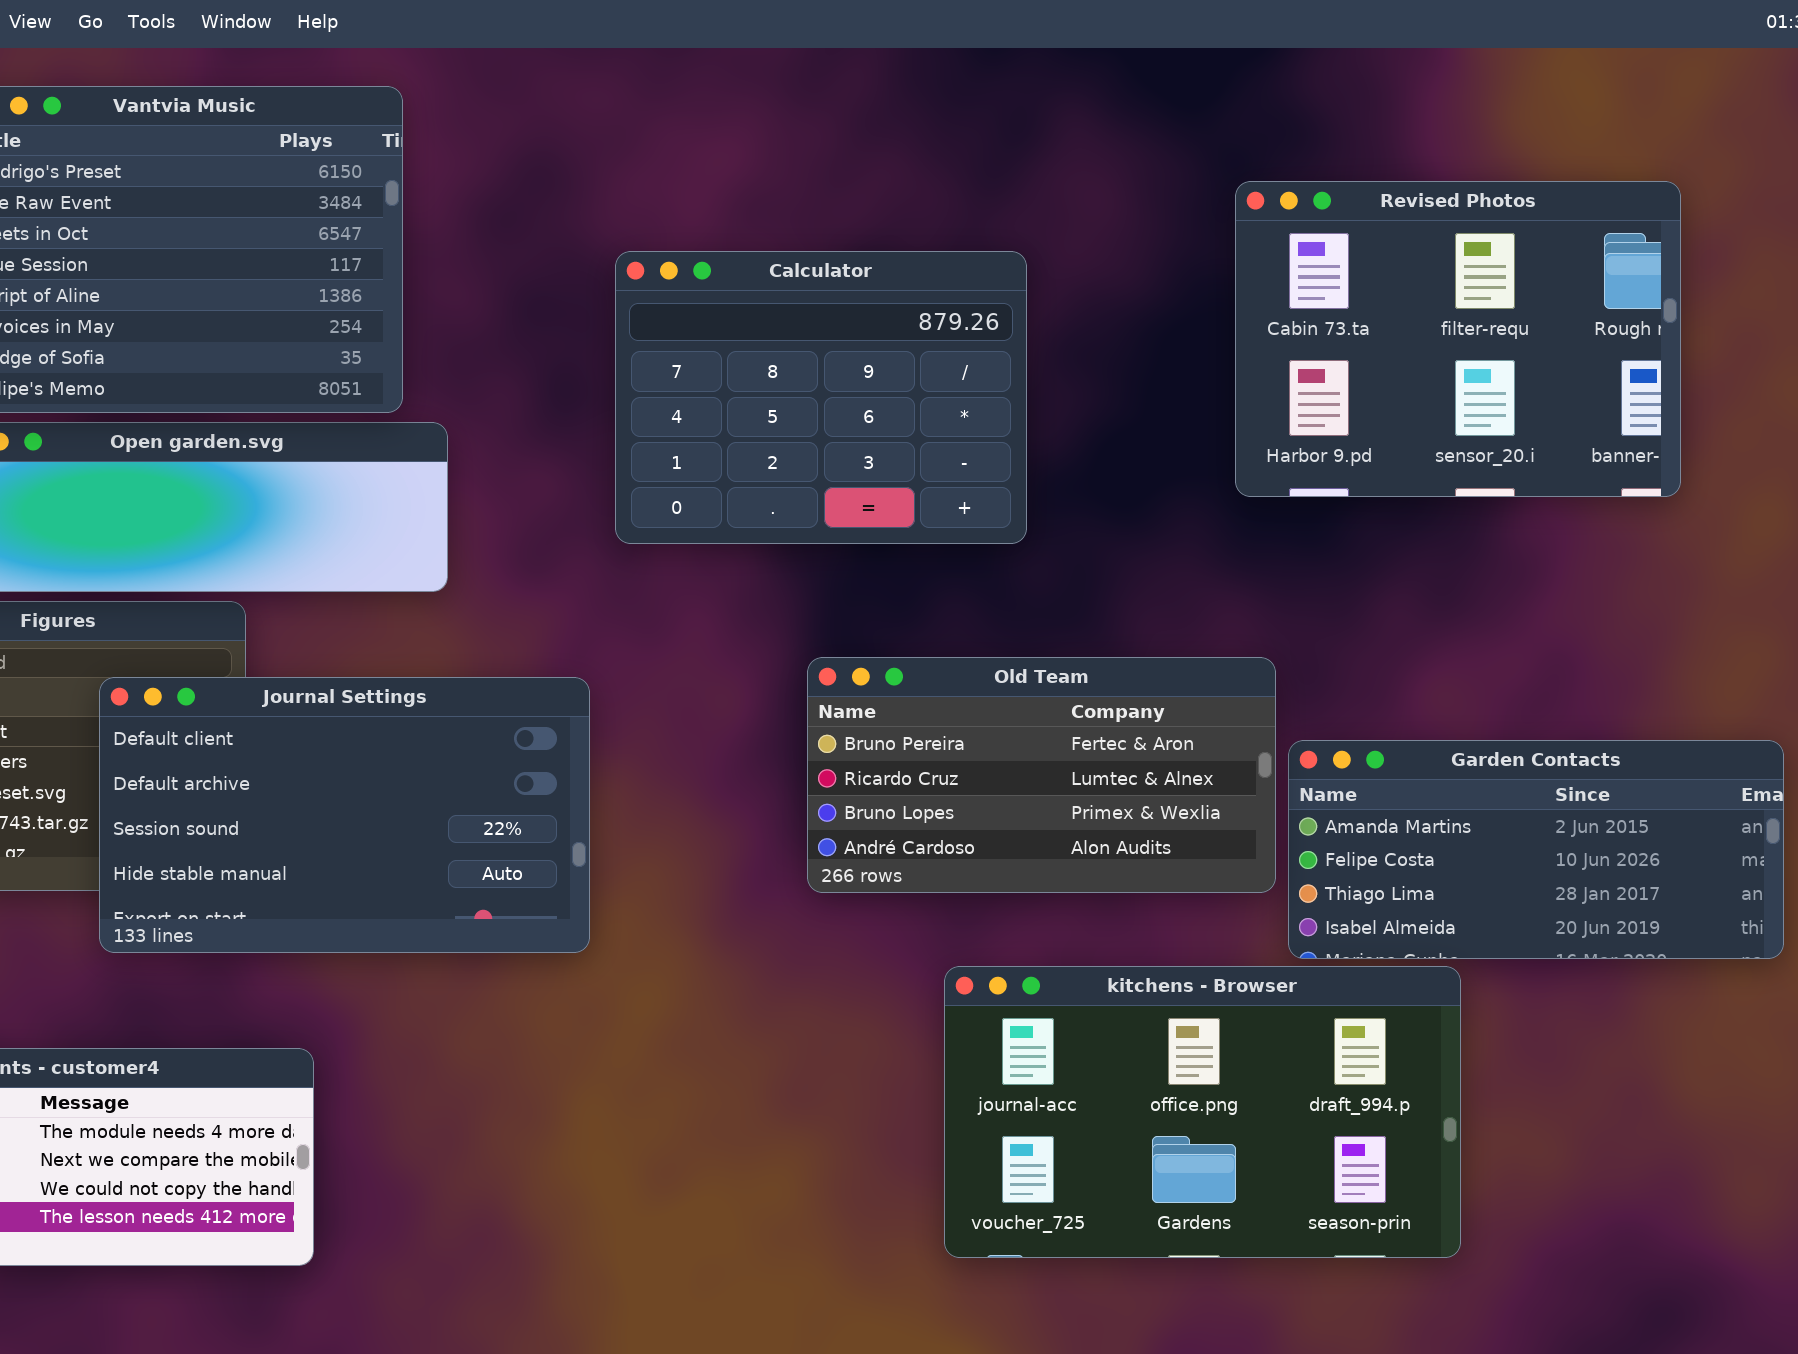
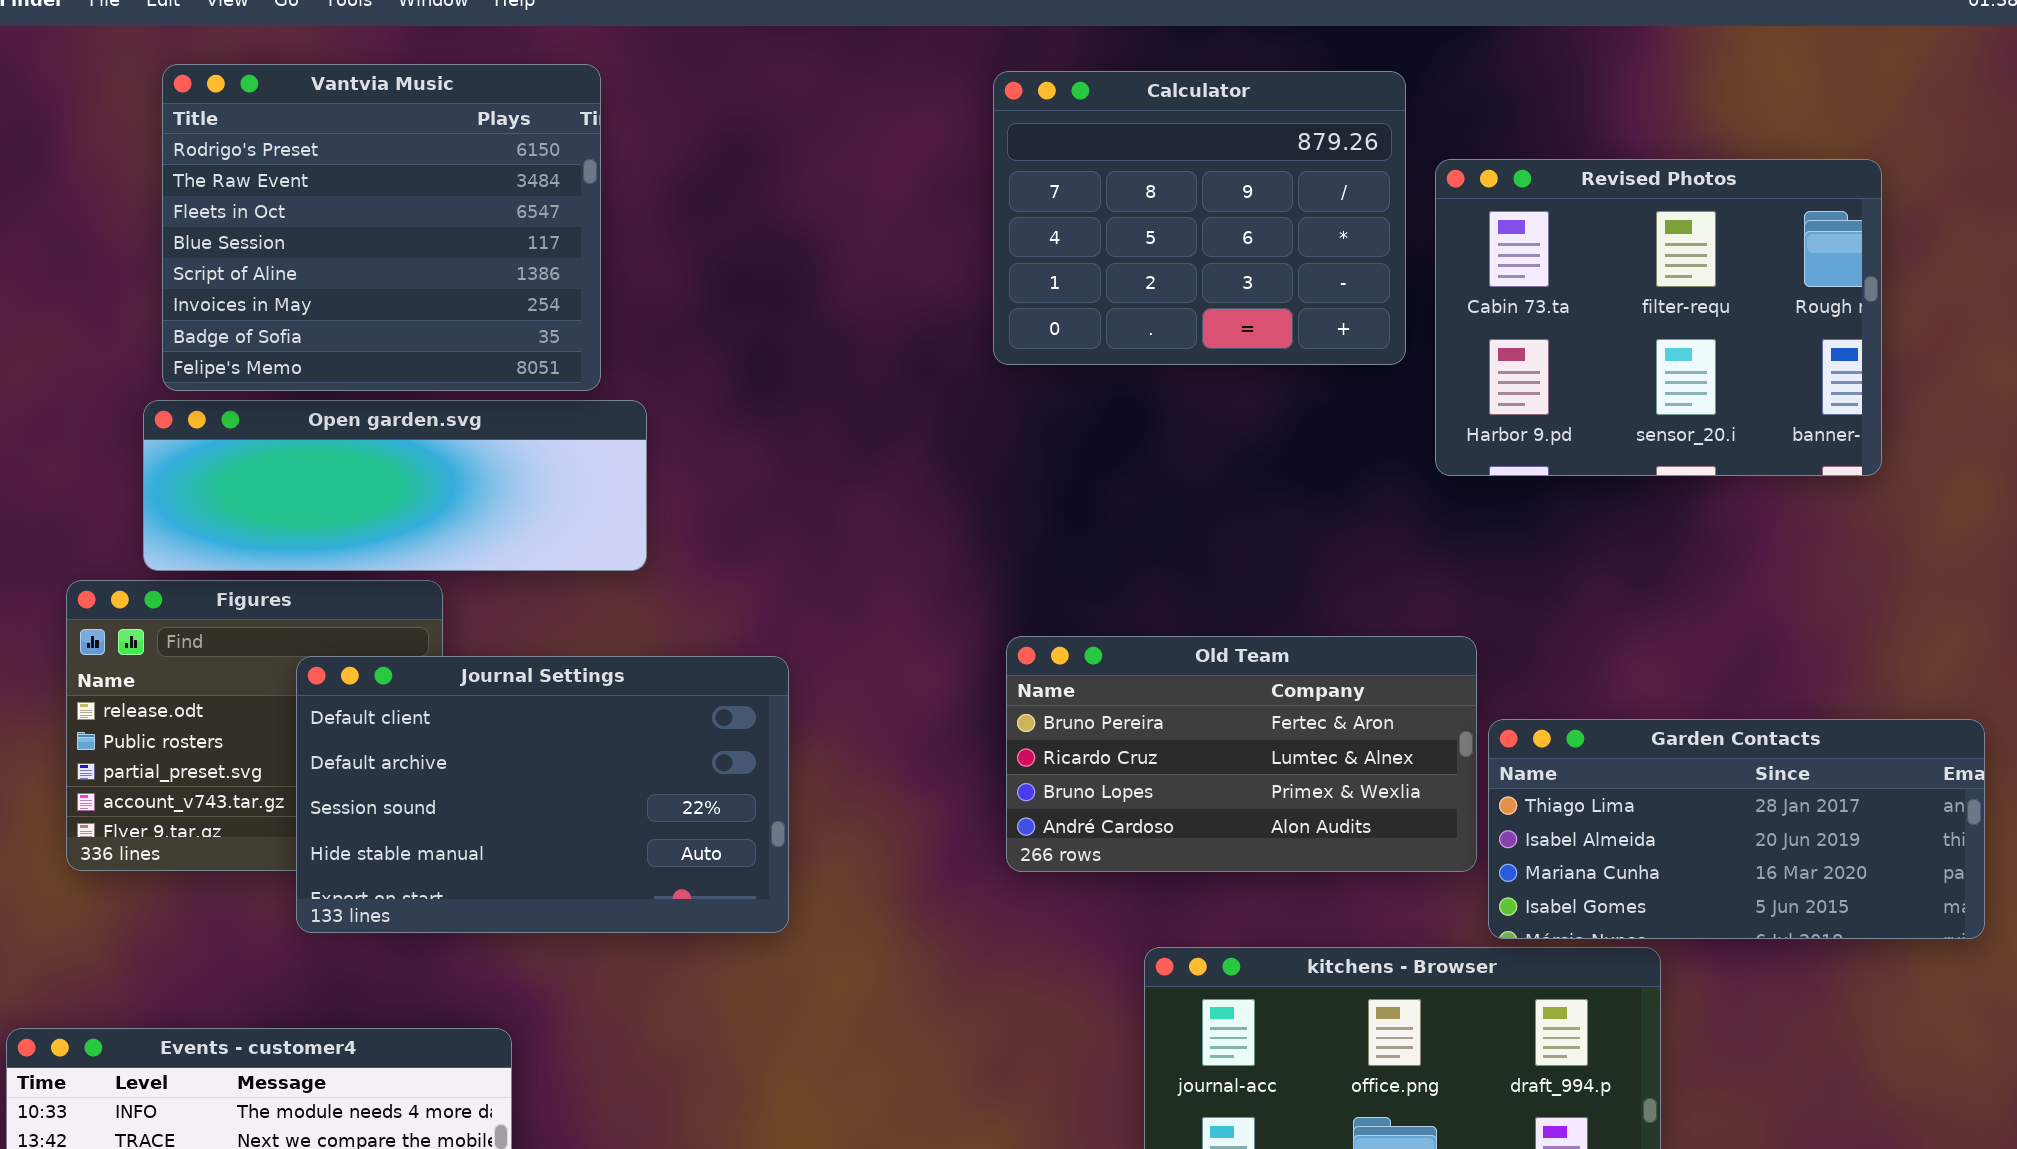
Calculator: [615,251,1027,544] -> [993,71,1406,365], moved
Garden Contacts: [1288,740,1784,959] -> [1488,719,1985,939], scrolled down 2 rows

